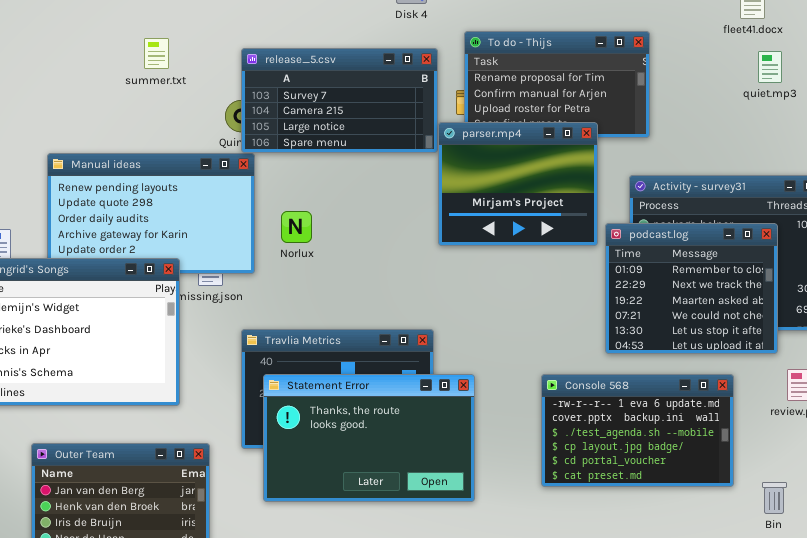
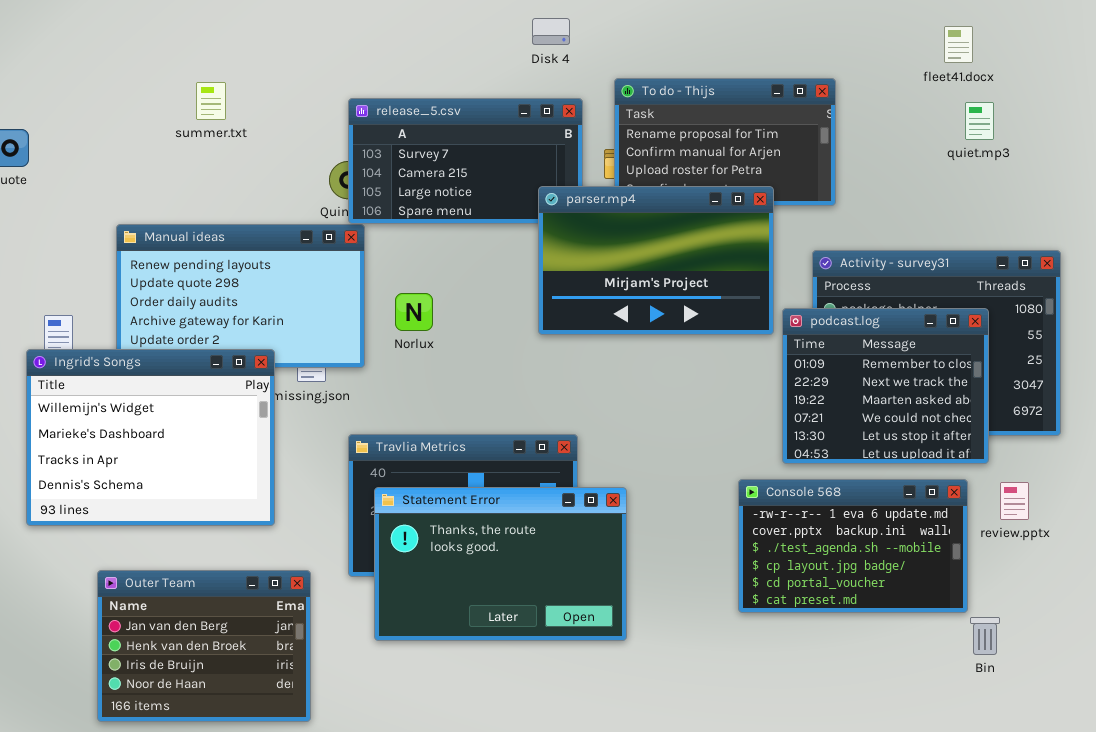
summer.txt: [144,38,169,69] -> [196,82,226,120], moved
parser.mp4: [438,122,598,246] -> [538,186,774,335], resized
Console 568: [541,374,734,487] -> [738,479,968,613], moved

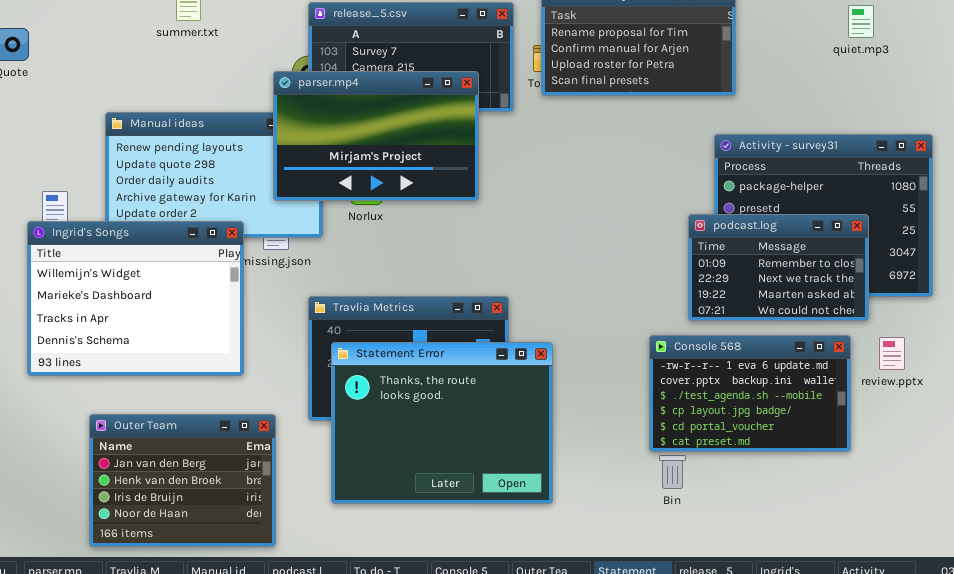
parser.mp4: [538,186,774,335] -> [273,71,479,201], moved
podcast.log: [782,308,989,464] -> [688,214,869,321], resized
Statement Error: [374,487,627,641] -> [331,342,553,504], resized
Bin: [970,617,1000,655] -> [659,455,686,489], moved

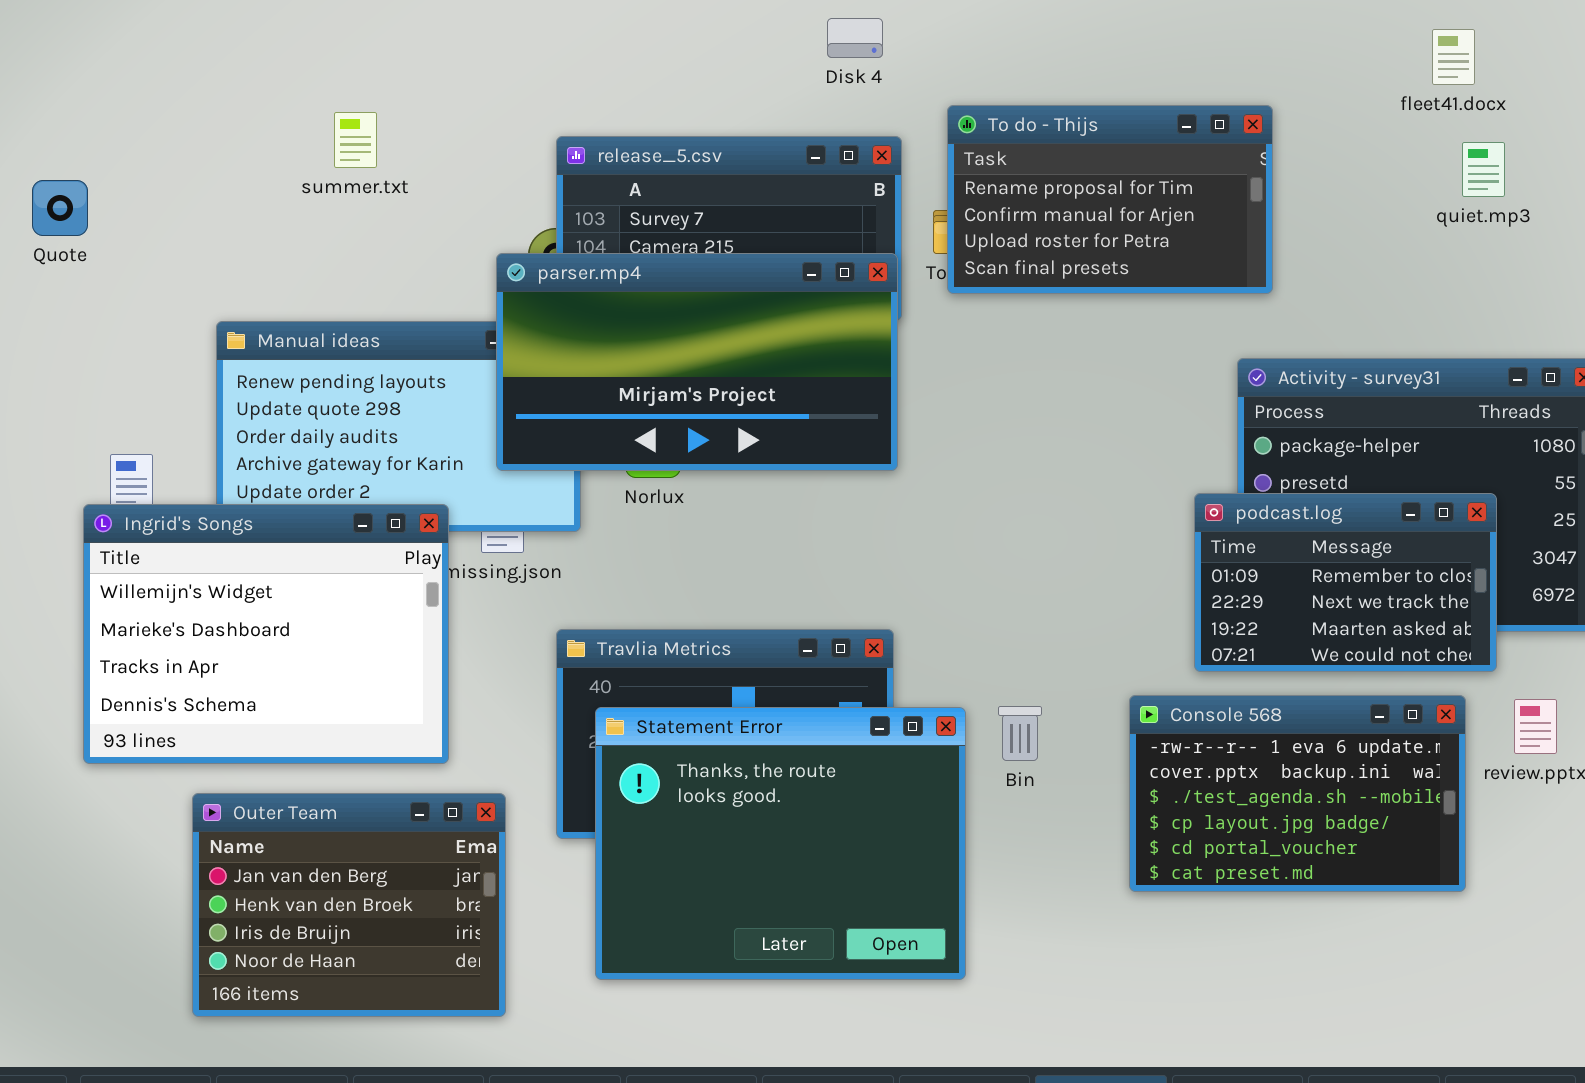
parser.mp4: [273,71,479,201] -> [496,253,898,471], resized
Outer Team: [89,414,276,547] -> [192,793,506,1017], moved
Bin: [659,455,686,489] -> [998,706,1042,761], moved

